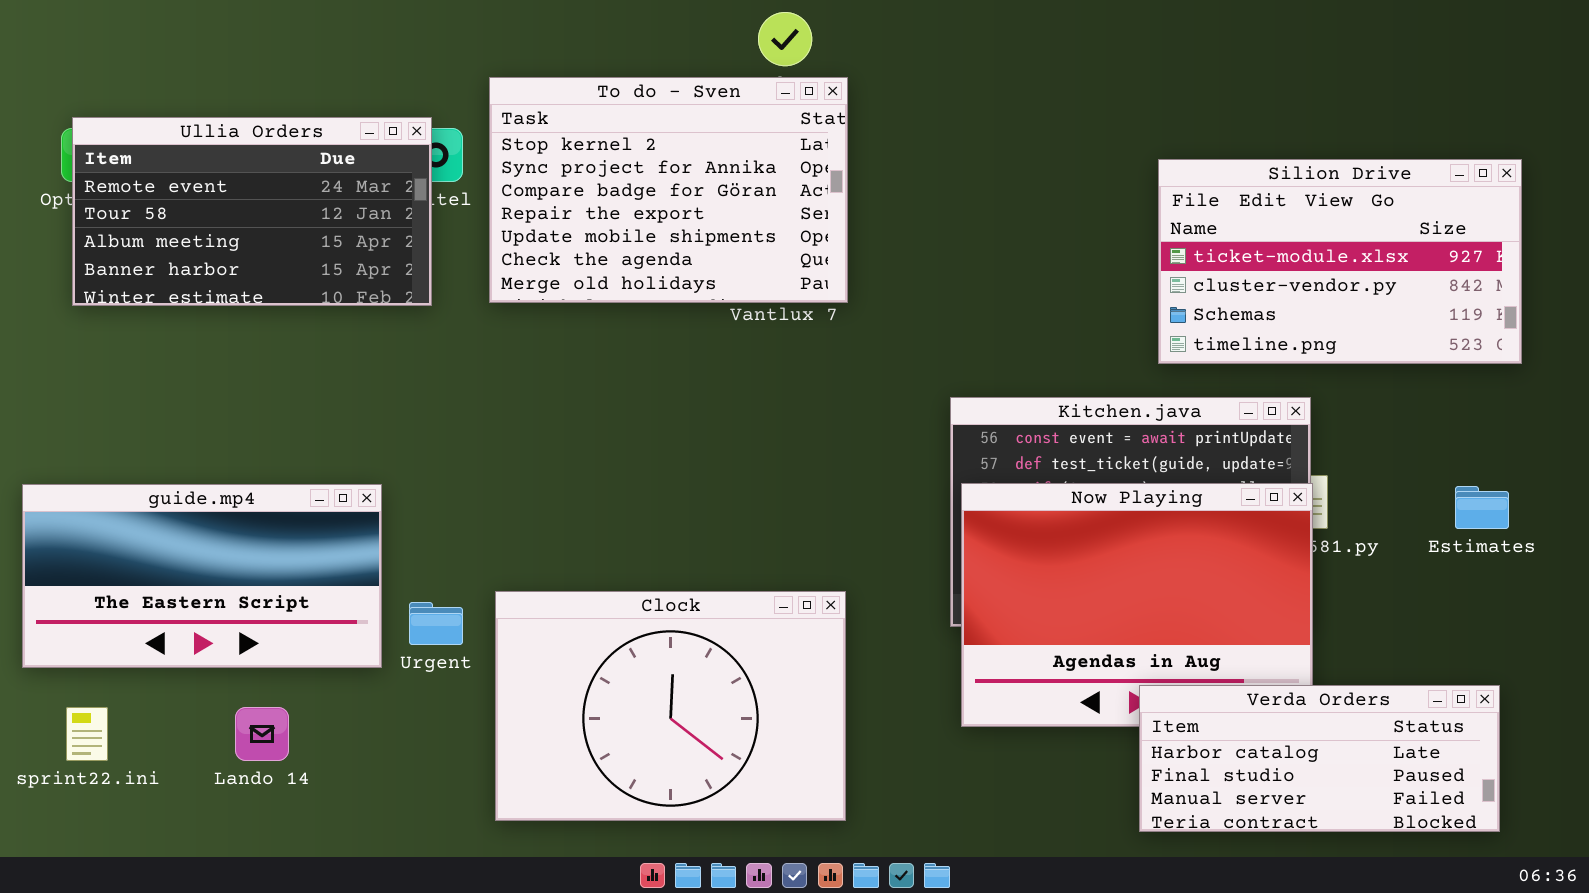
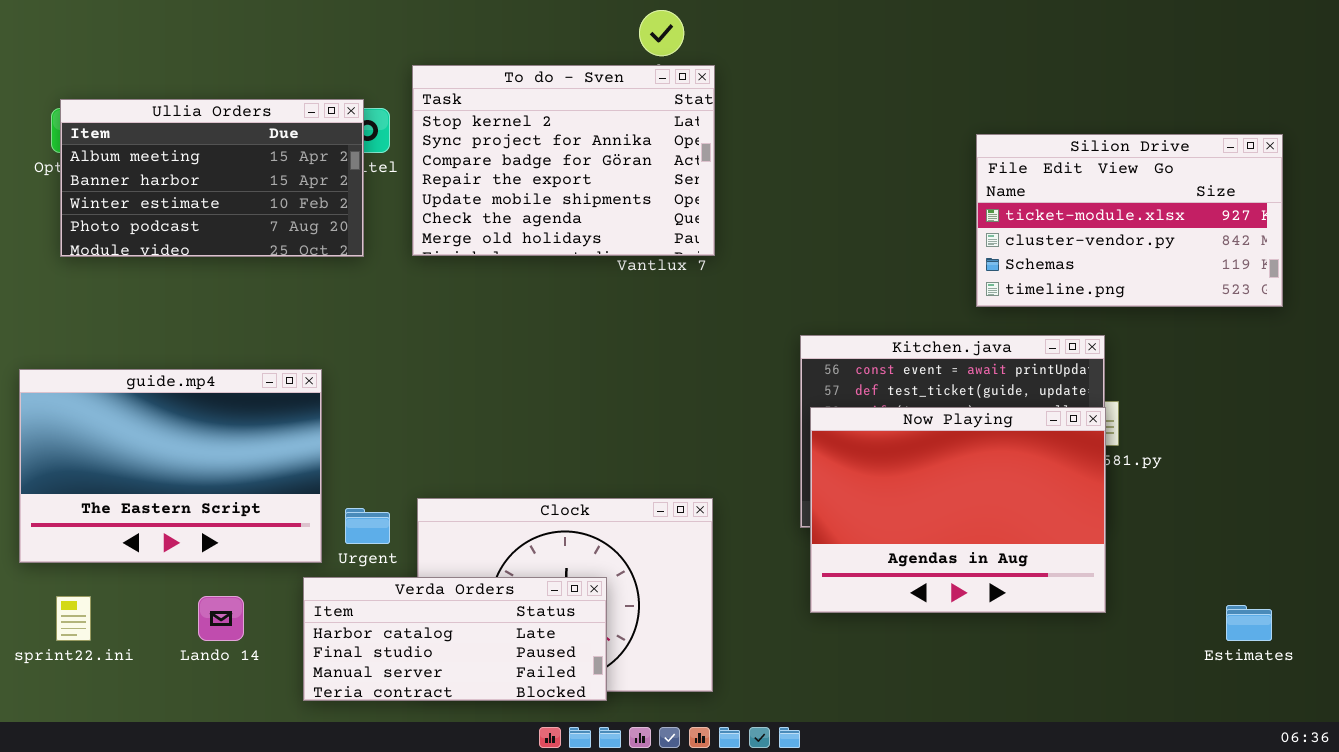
Ullia Orders: [72,117,432,306] -> [60,99,364,257], scrolled down 2 rows
guide.mp4: [22,484,382,668] -> [19,369,322,563], resized
Estimates: [1455,486,1509,529] -> [1226,605,1272,641], moved
Verda Orders: [1139,685,1500,832] -> [303,577,607,701], moved

